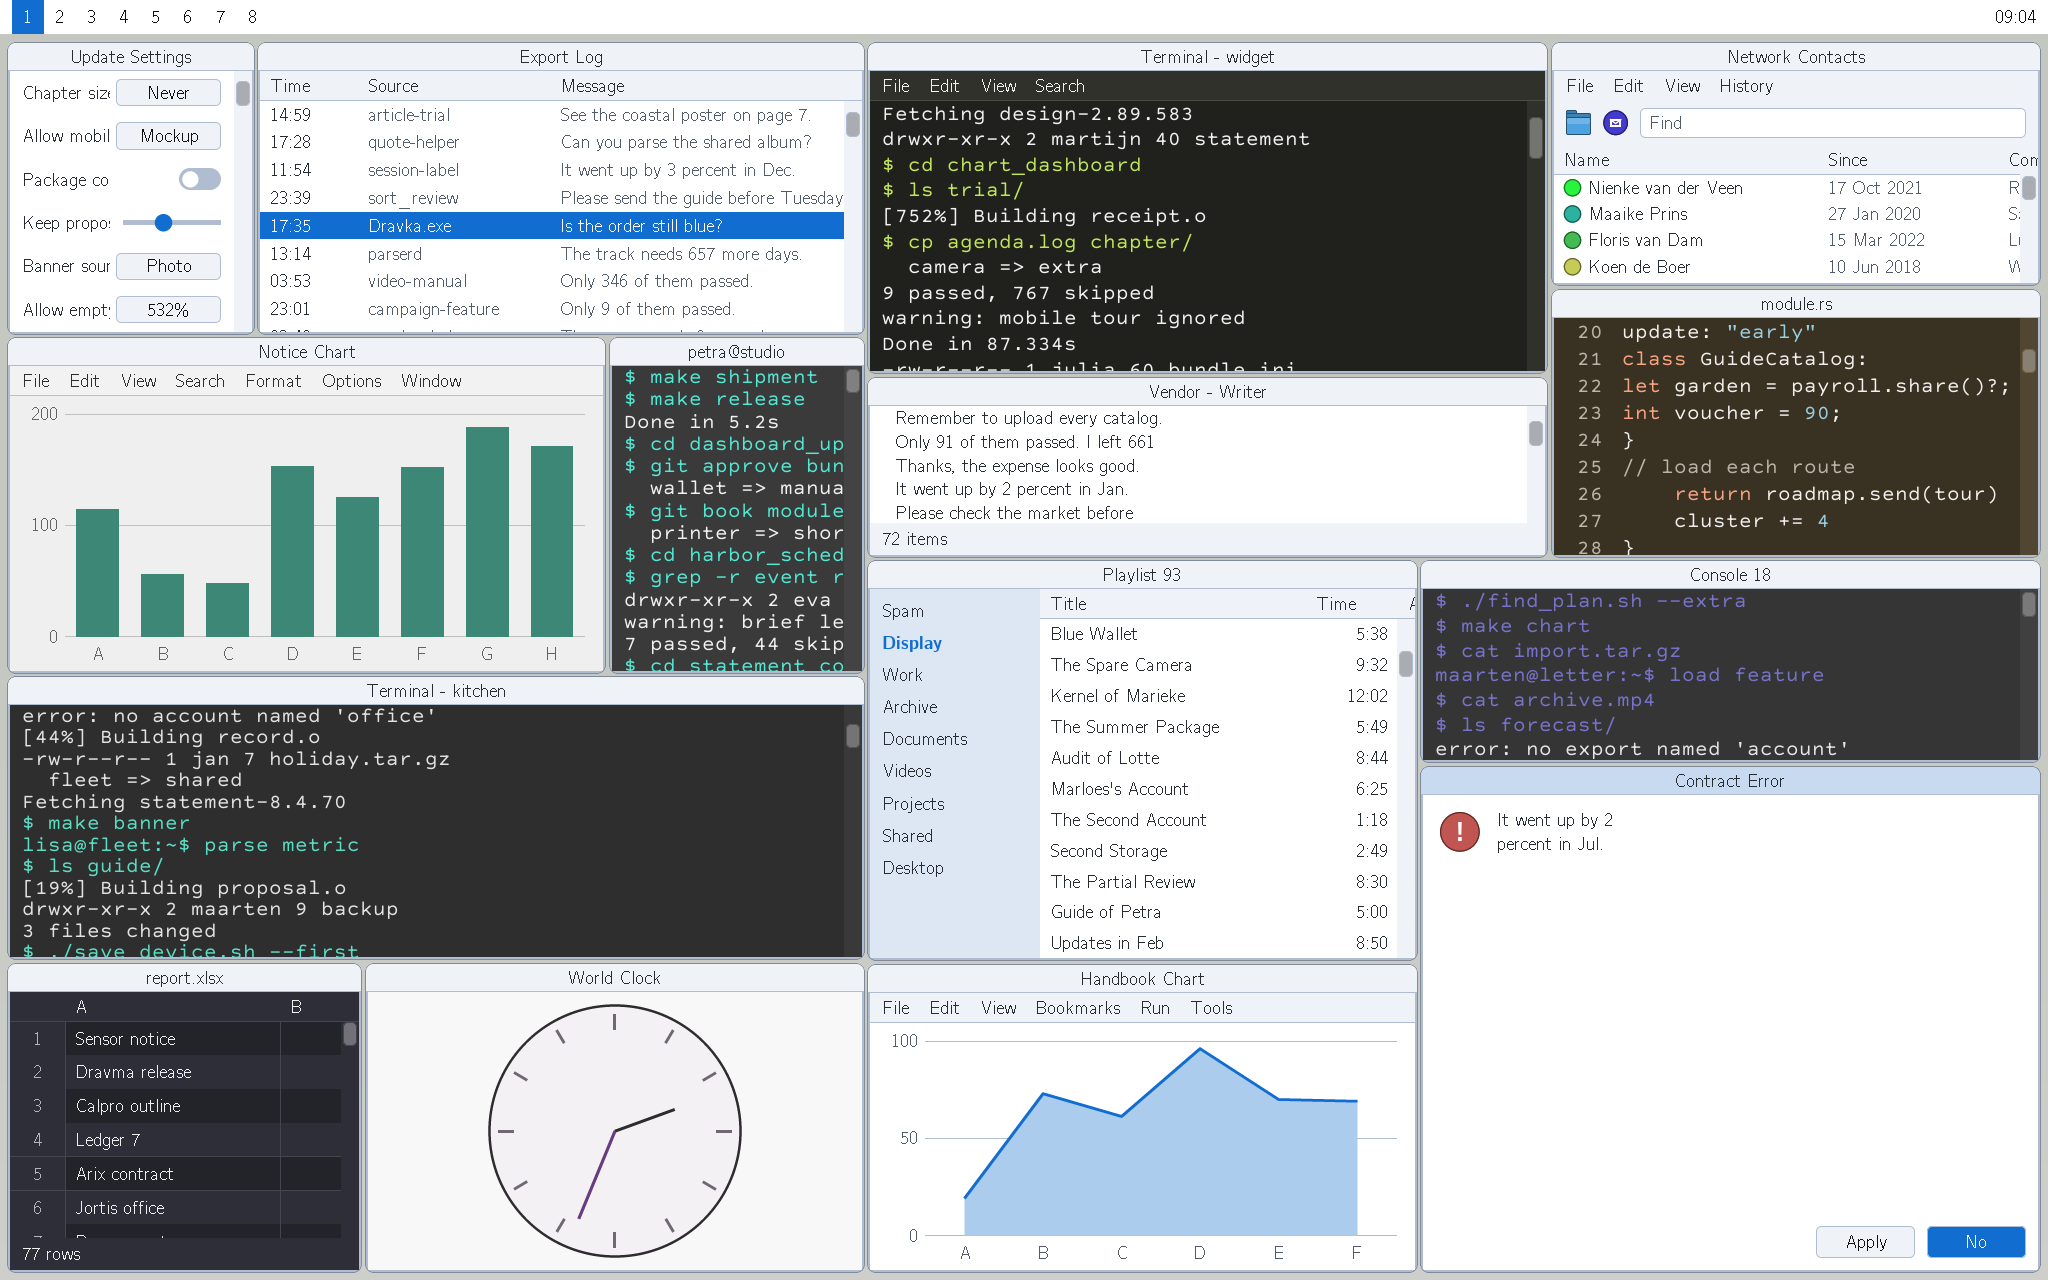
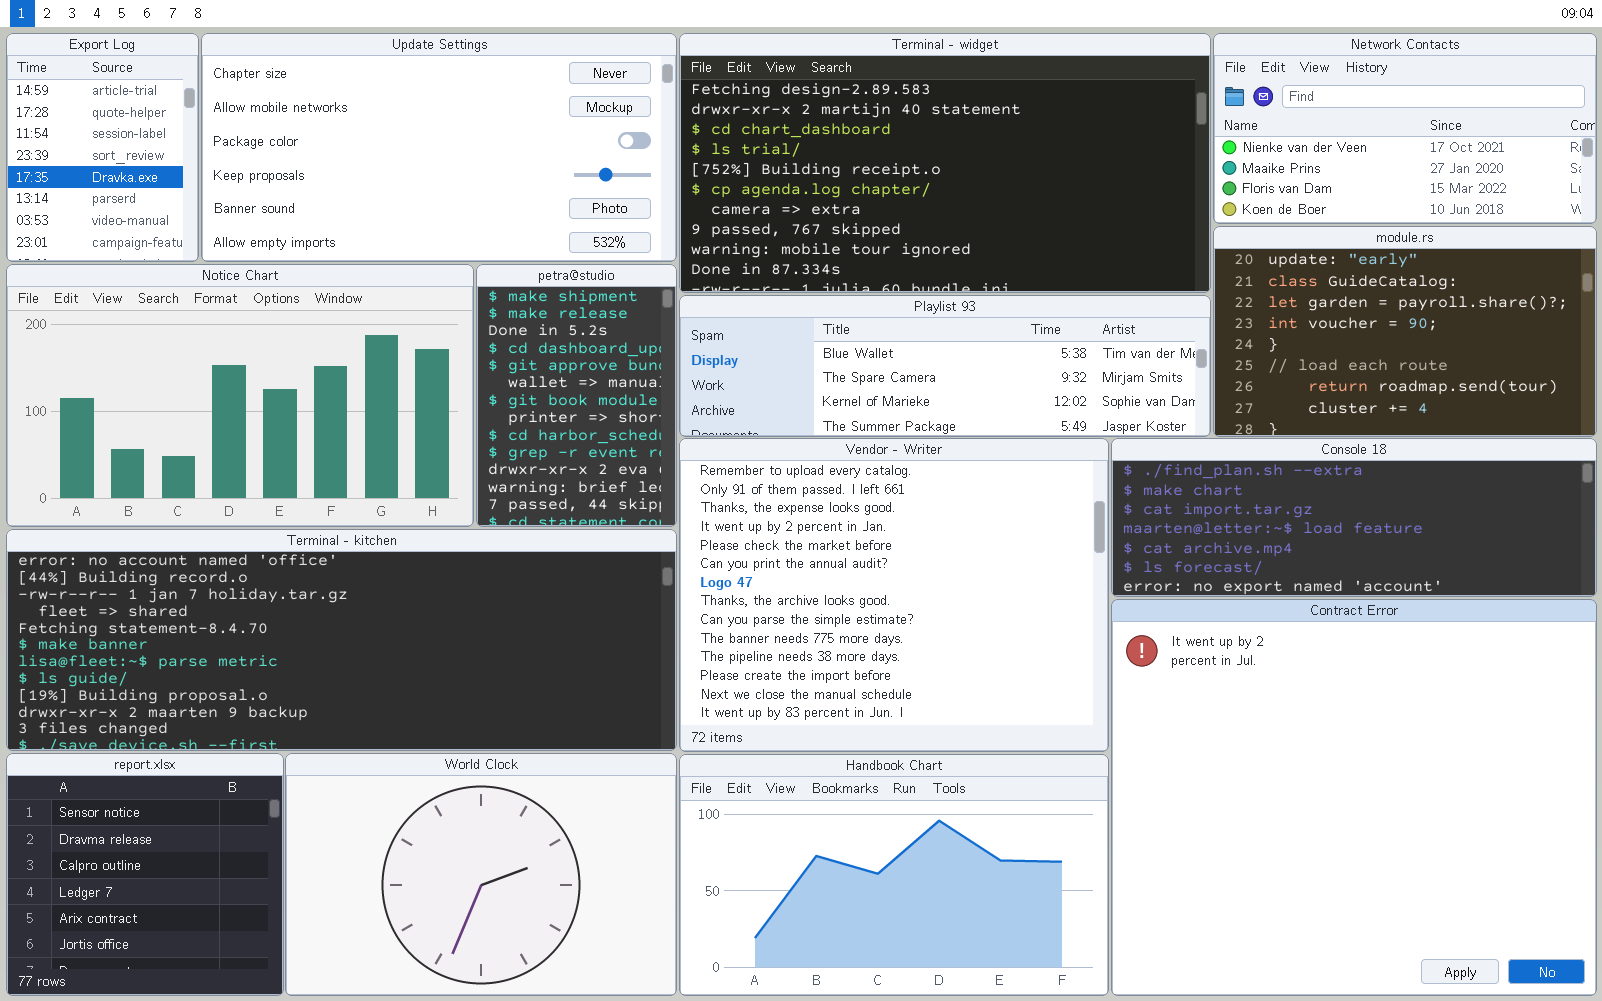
Update Settings: [7,42,255,335] -> [201,33,677,262], moved, resized
Export Log: [257,42,865,335] -> [6,33,199,262], moved, resized
Vendor - Writer: [867,377,1548,558] -> [679,438,1109,752], moved, resized
Playlist 93: [867,560,1418,961] -> [679,295,1211,437], moved, resized

